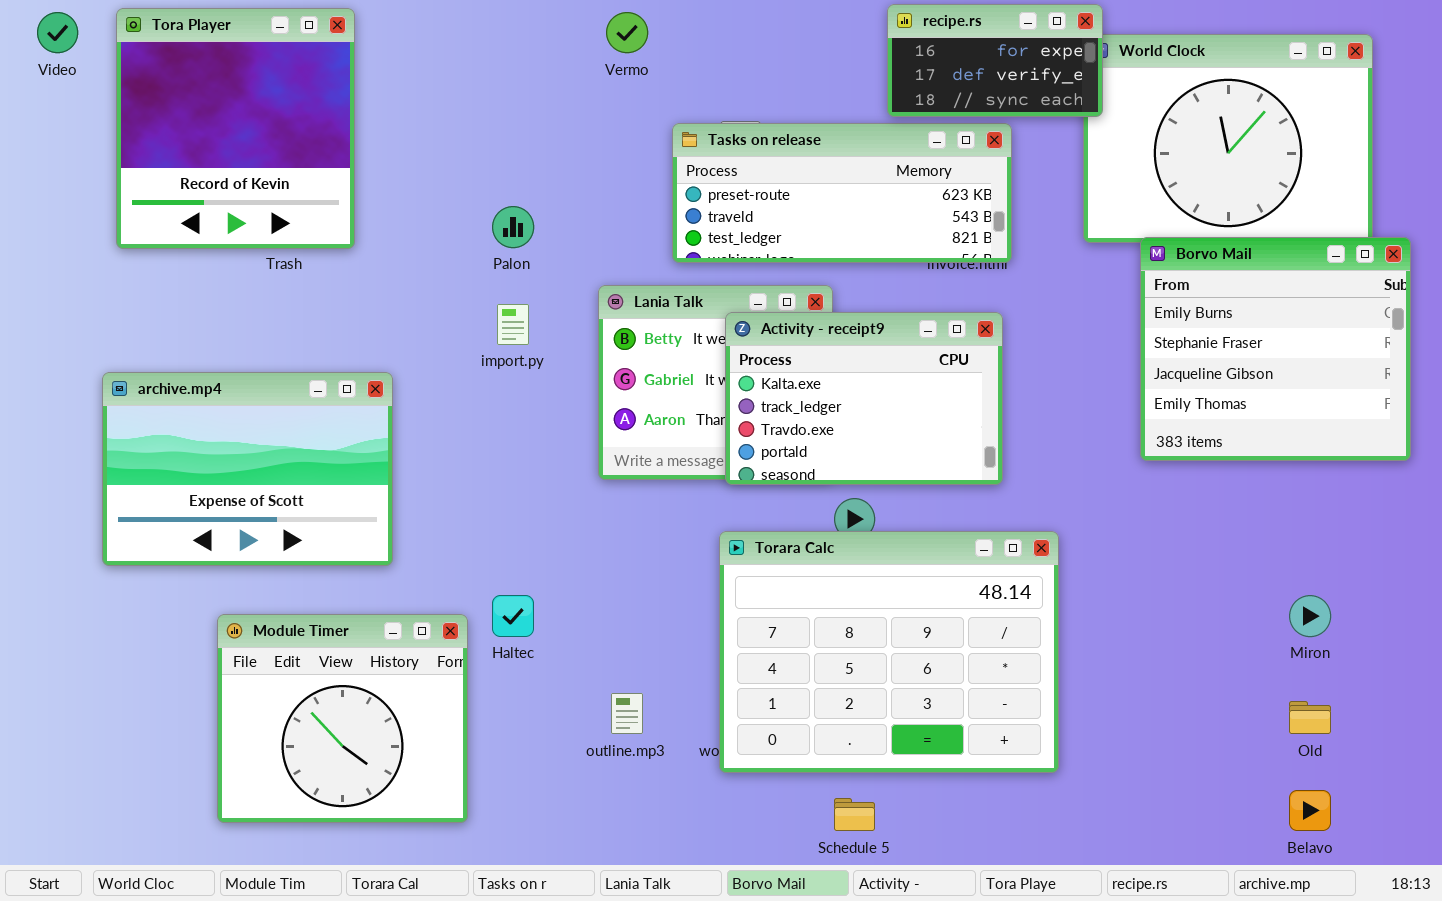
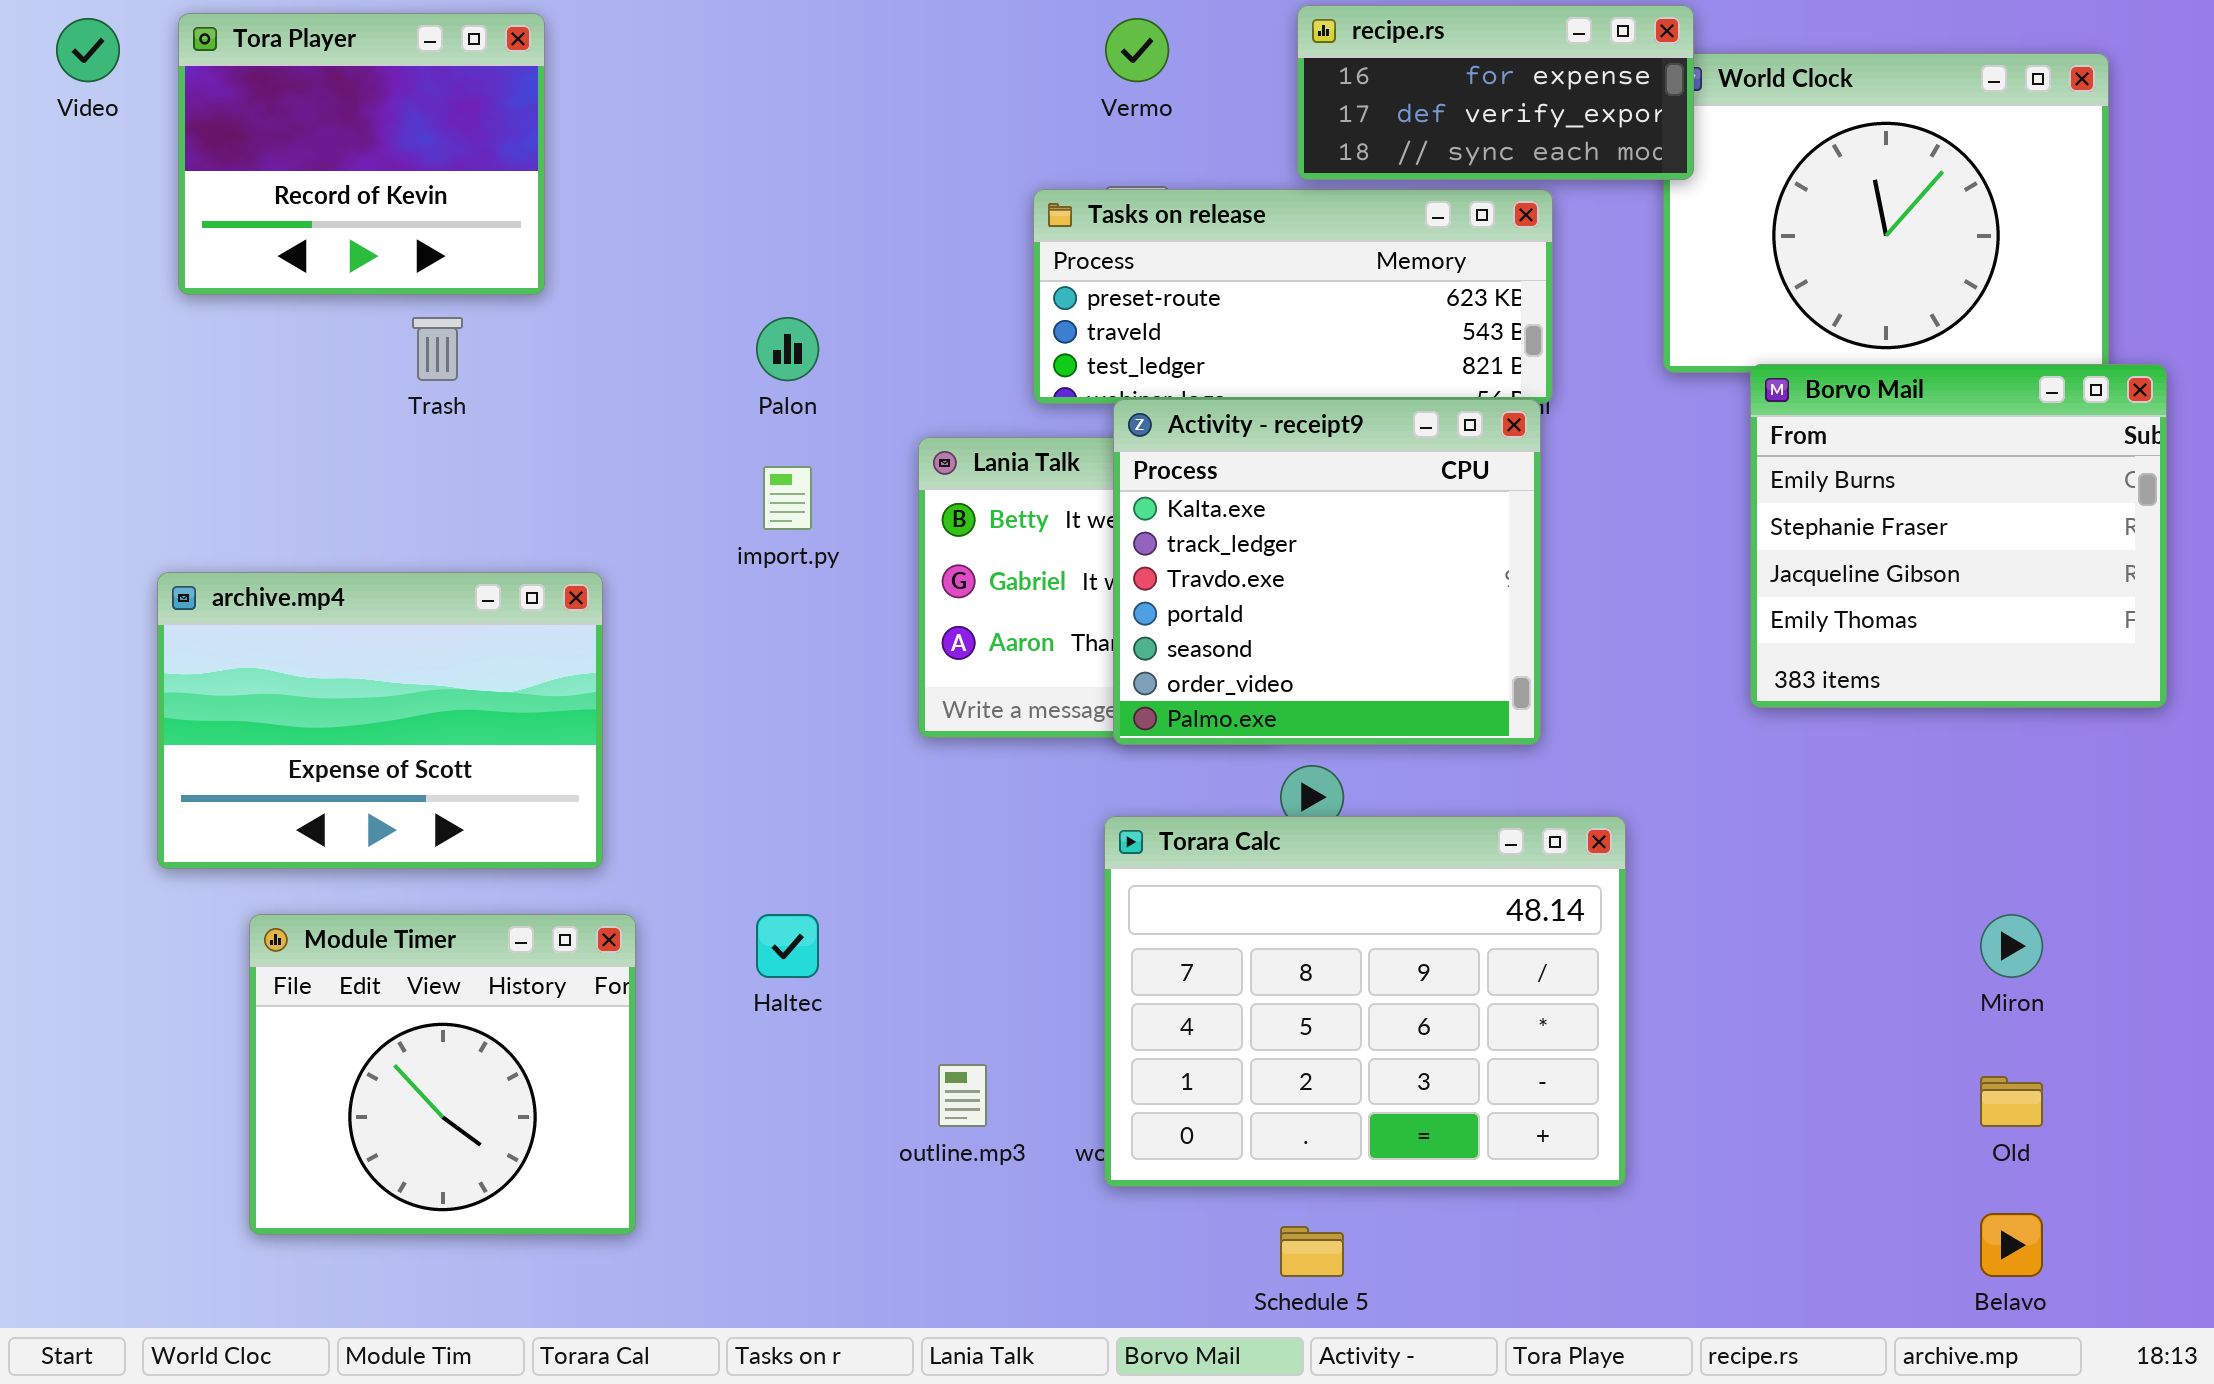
recipe.rs: [887,4,1103,117] -> [1297,5,1694,180], resized
Tora Player: [116,8,355,249] -> [178,13,545,295], resized
Vermo: [606,12,648,53] -> [1105,18,1169,82], moved
Activity - receipt9: [725,312,1003,485] -> [1113,399,1541,745], resized
Module Timer: [217,614,468,823] -> [249,914,636,1235], moved

